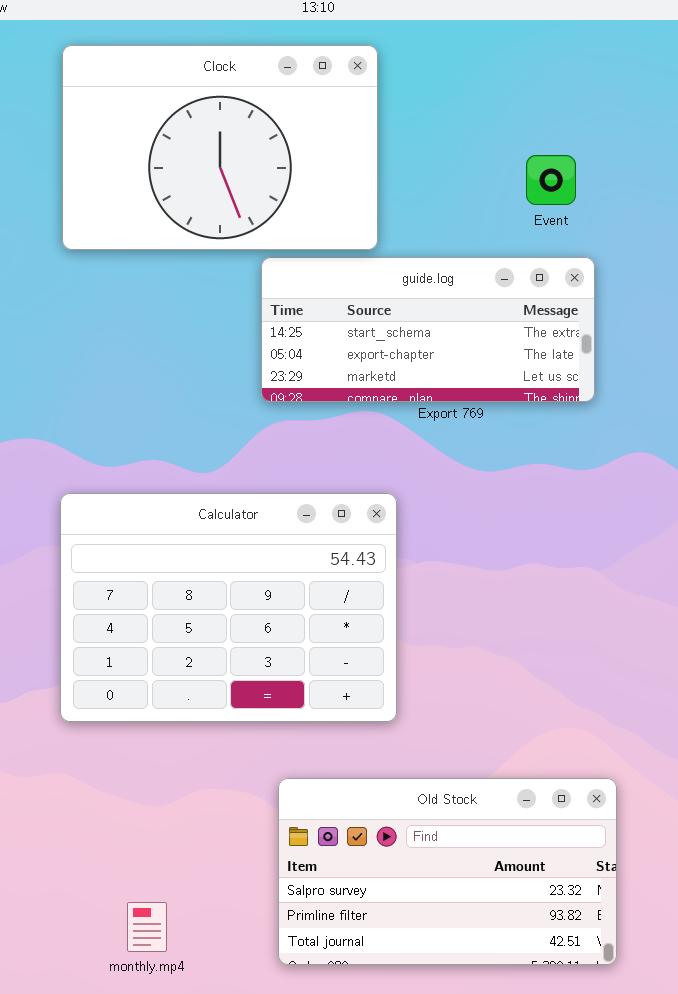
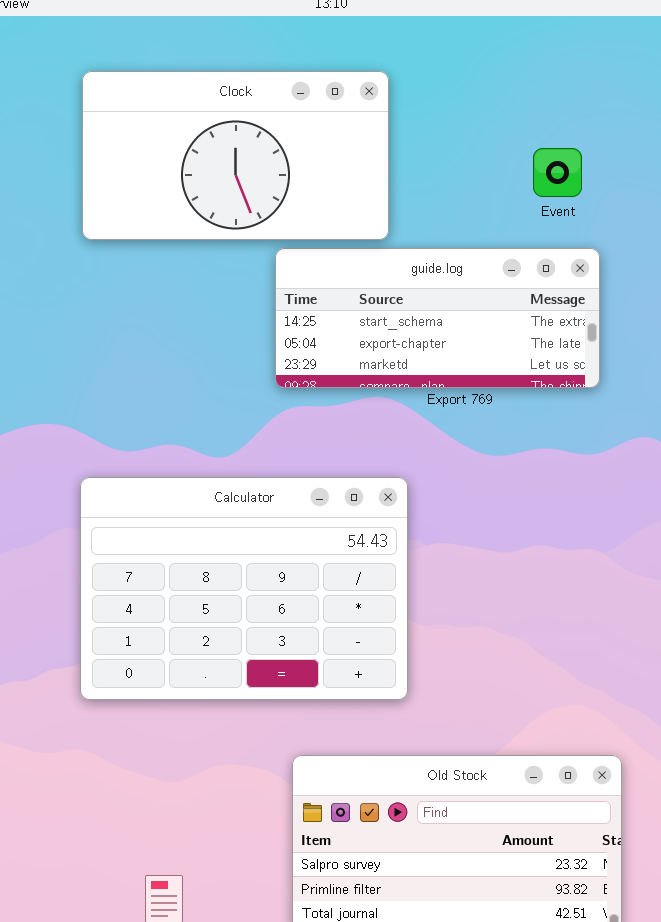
Clock: [62,45,378,250] -> [82,71,389,240], resized

